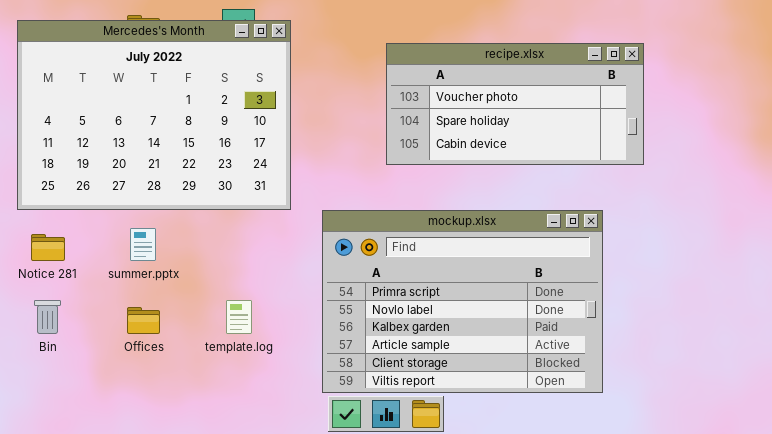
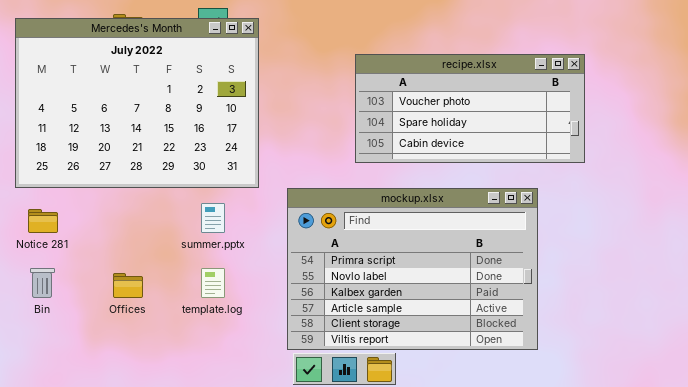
recipe.xlsx: [386,43,644,165] -> [355,54,585,163], moved
summer.pptx: [130,228,156,261] -> [201,203,225,233], moved

